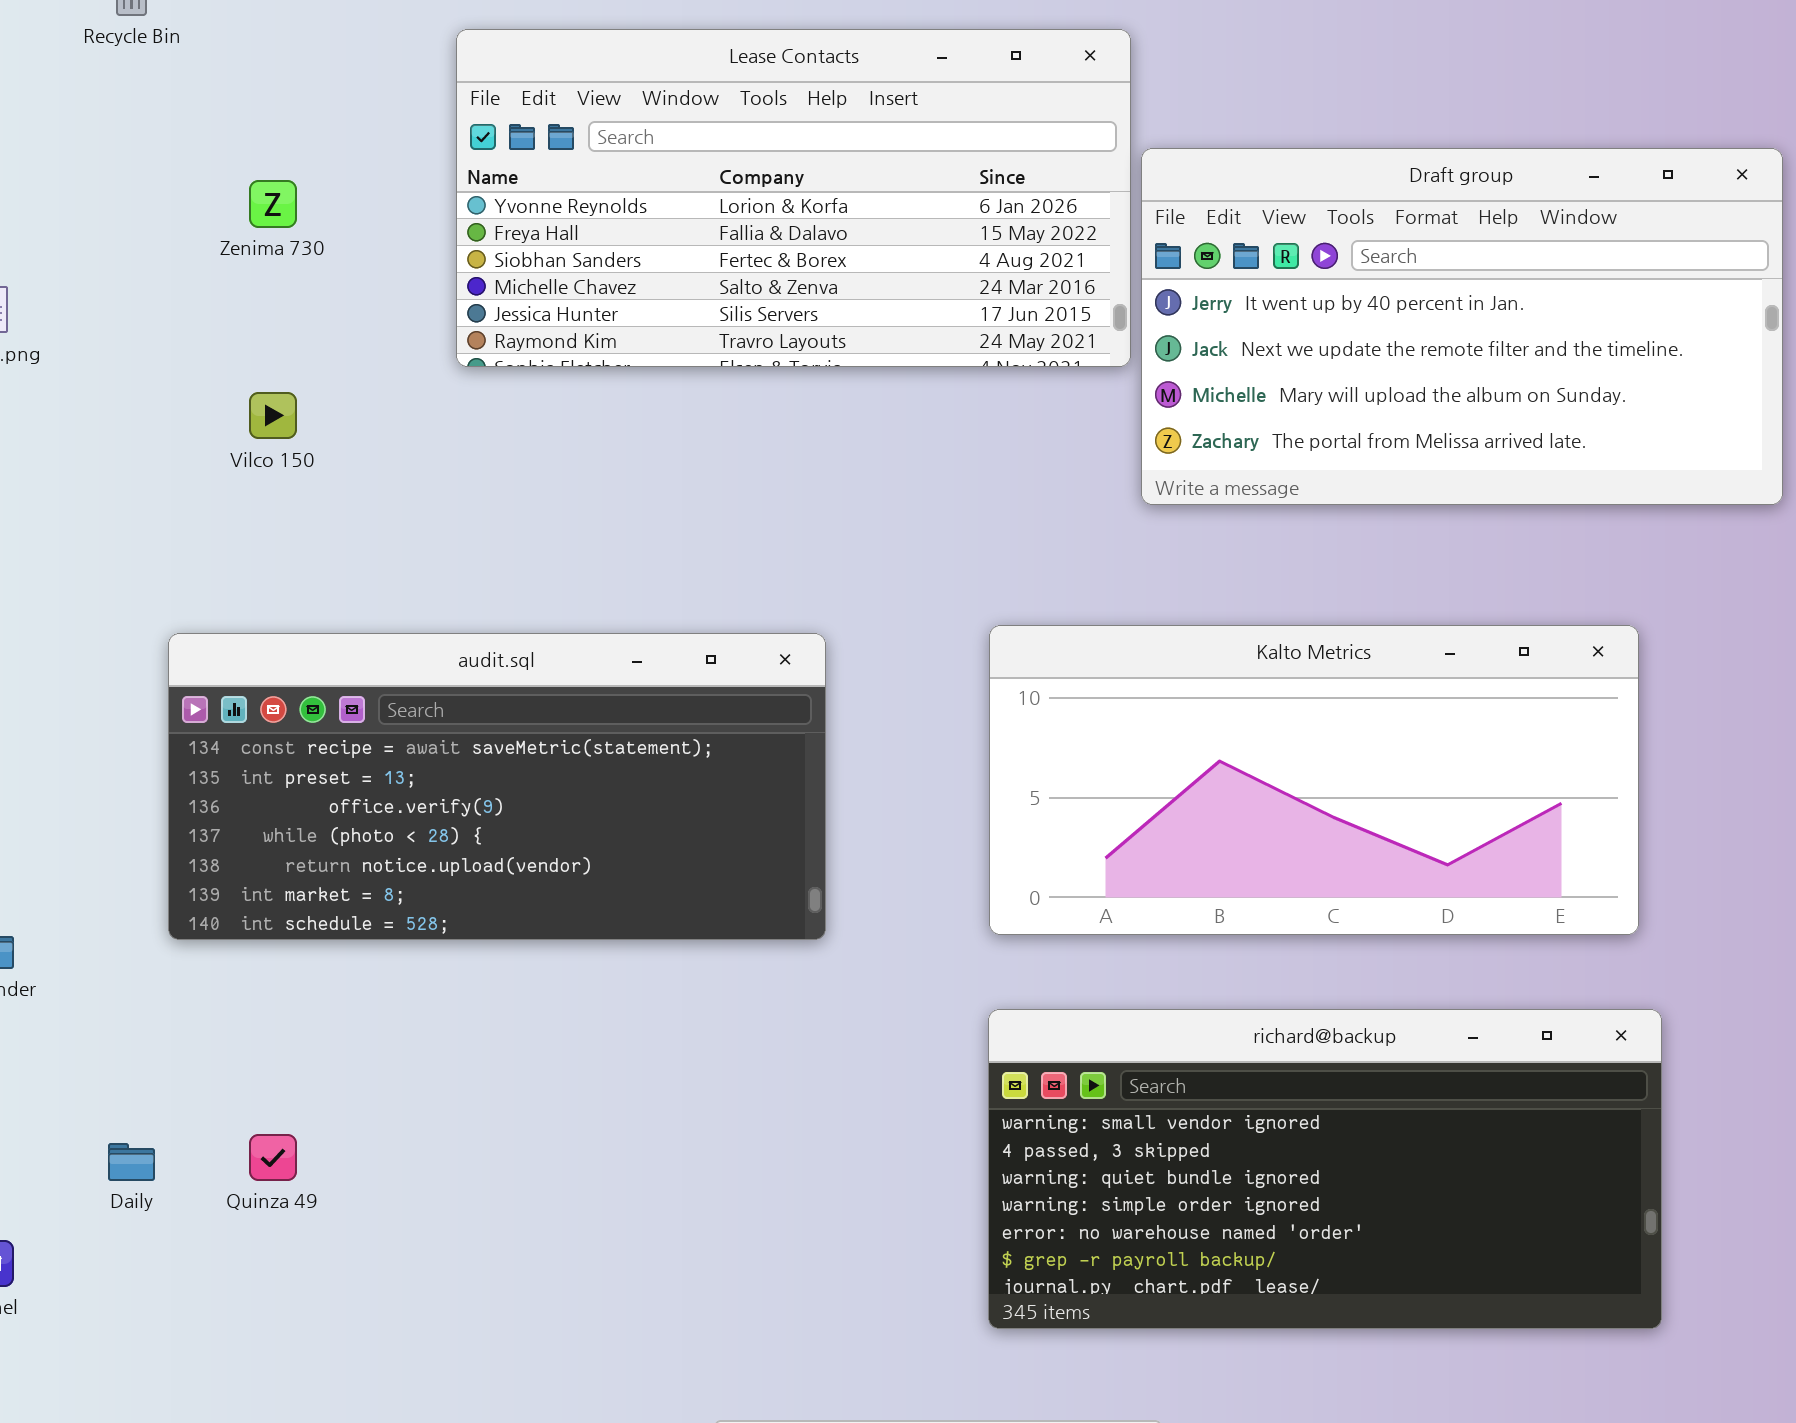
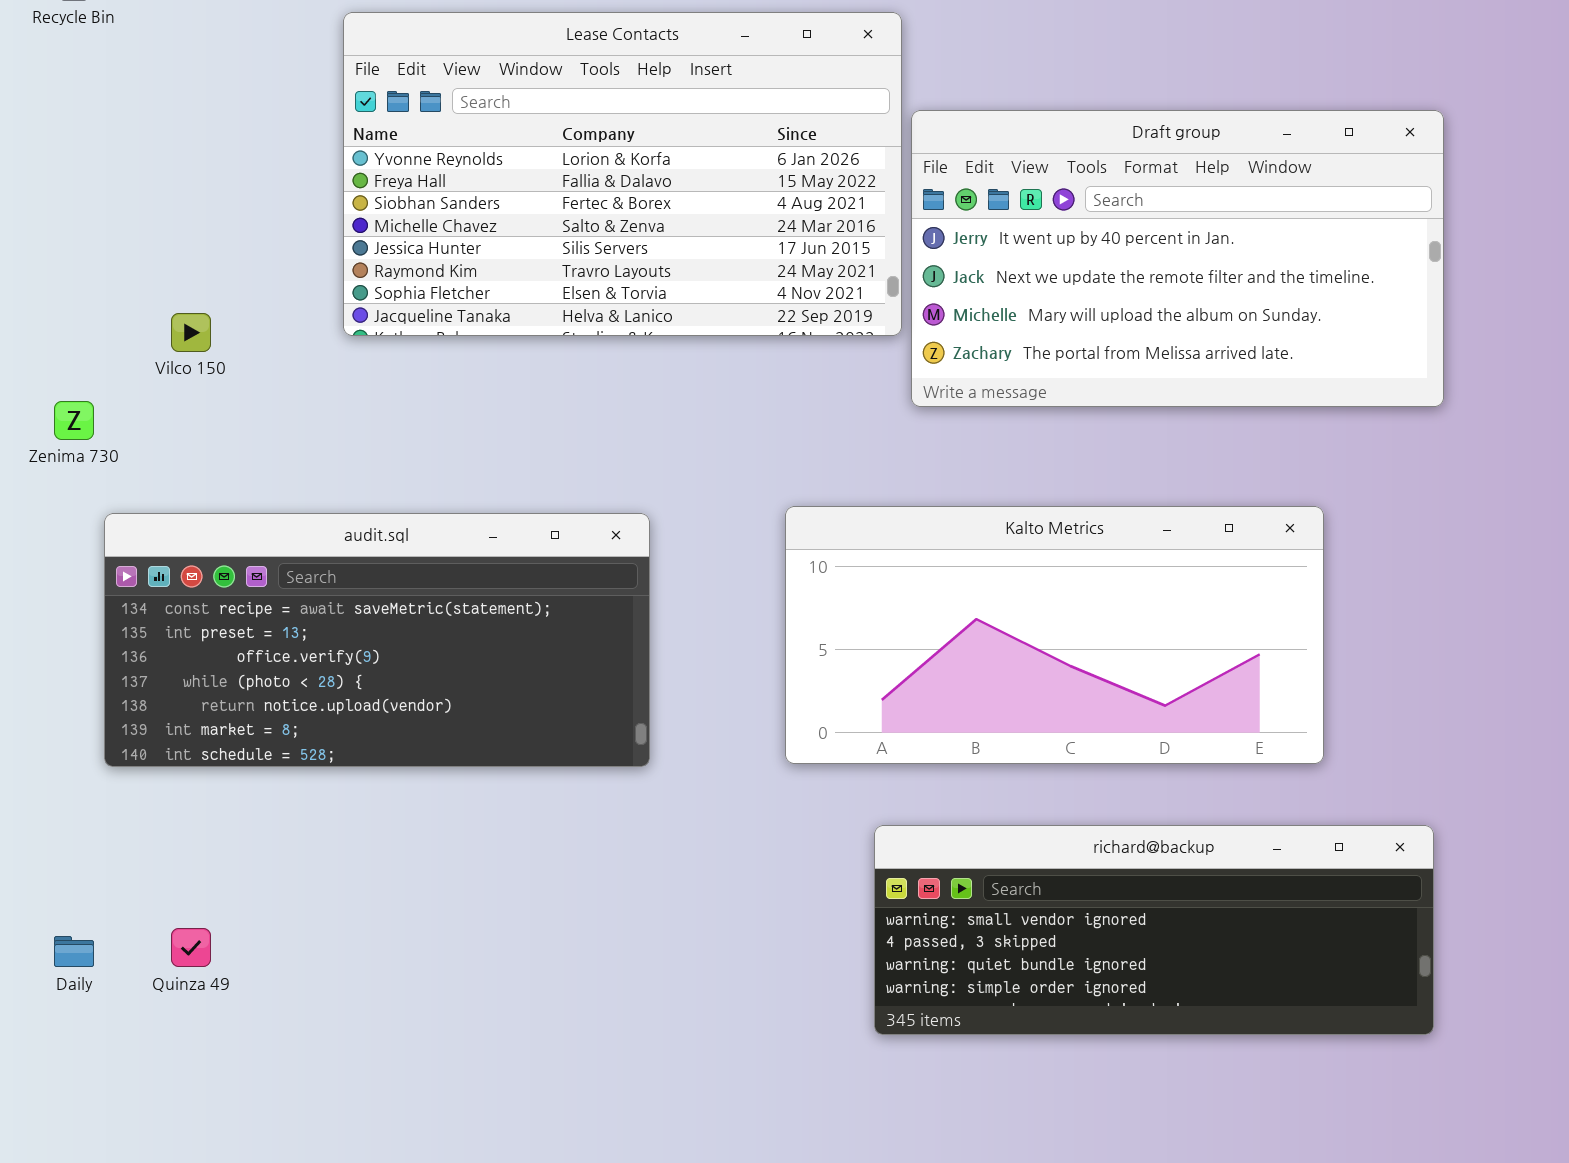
Lease Contacts: [456,29,1131,367] -> [343,12,902,336], resized
Zenima 730: [249,180,297,228] -> [54,401,94,440], moved
richard@backup: [988,1009,1662,1329] -> [874,825,1434,1035], moved, resized

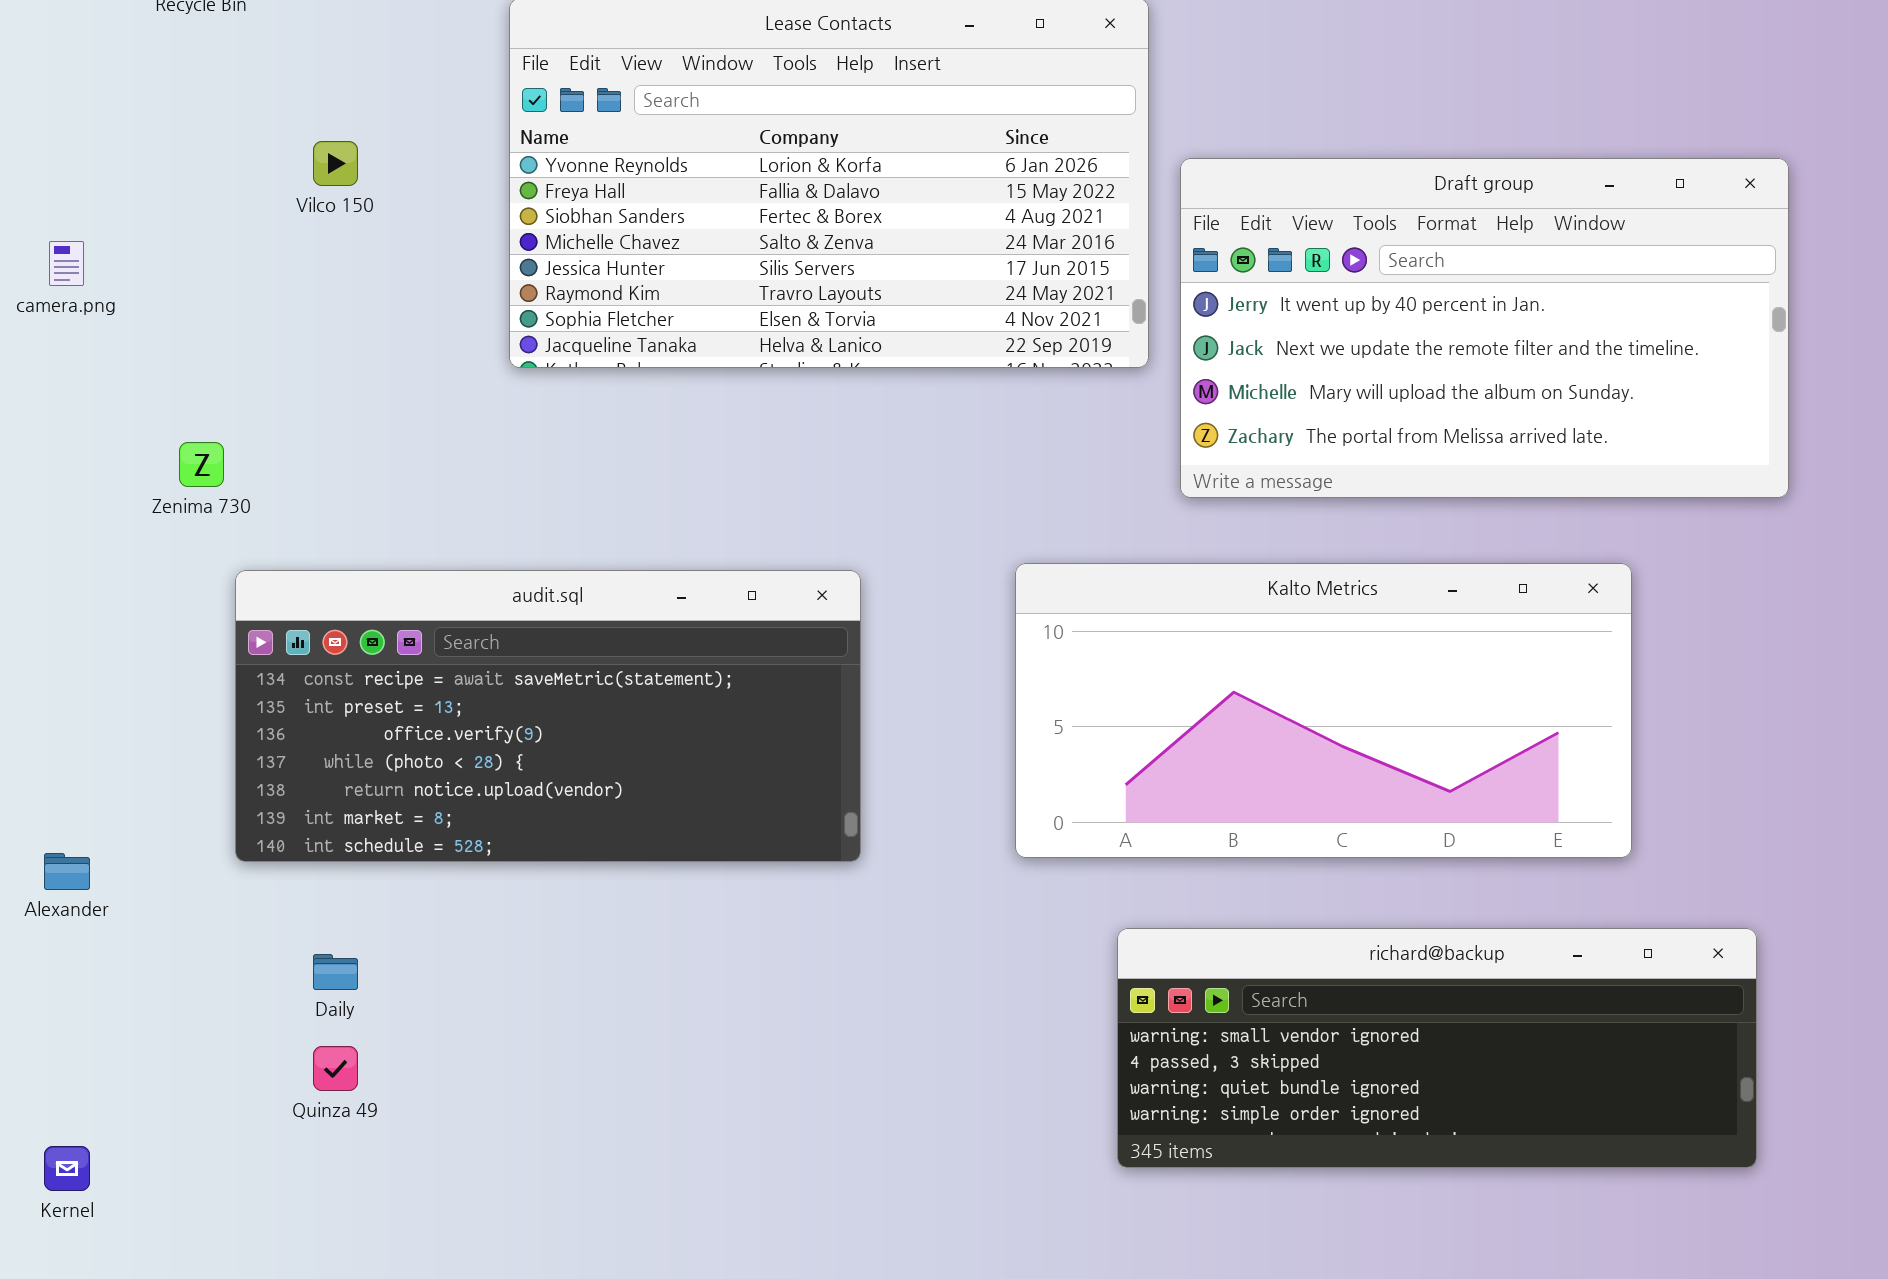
Draft group: [911,110,1444,407] -> [1180,158,1789,498], moved
Vilco 150: [171,313,211,352] -> [313,141,358,186], moved
Daily: [54,936,94,967] -> [313,954,358,990], moved

